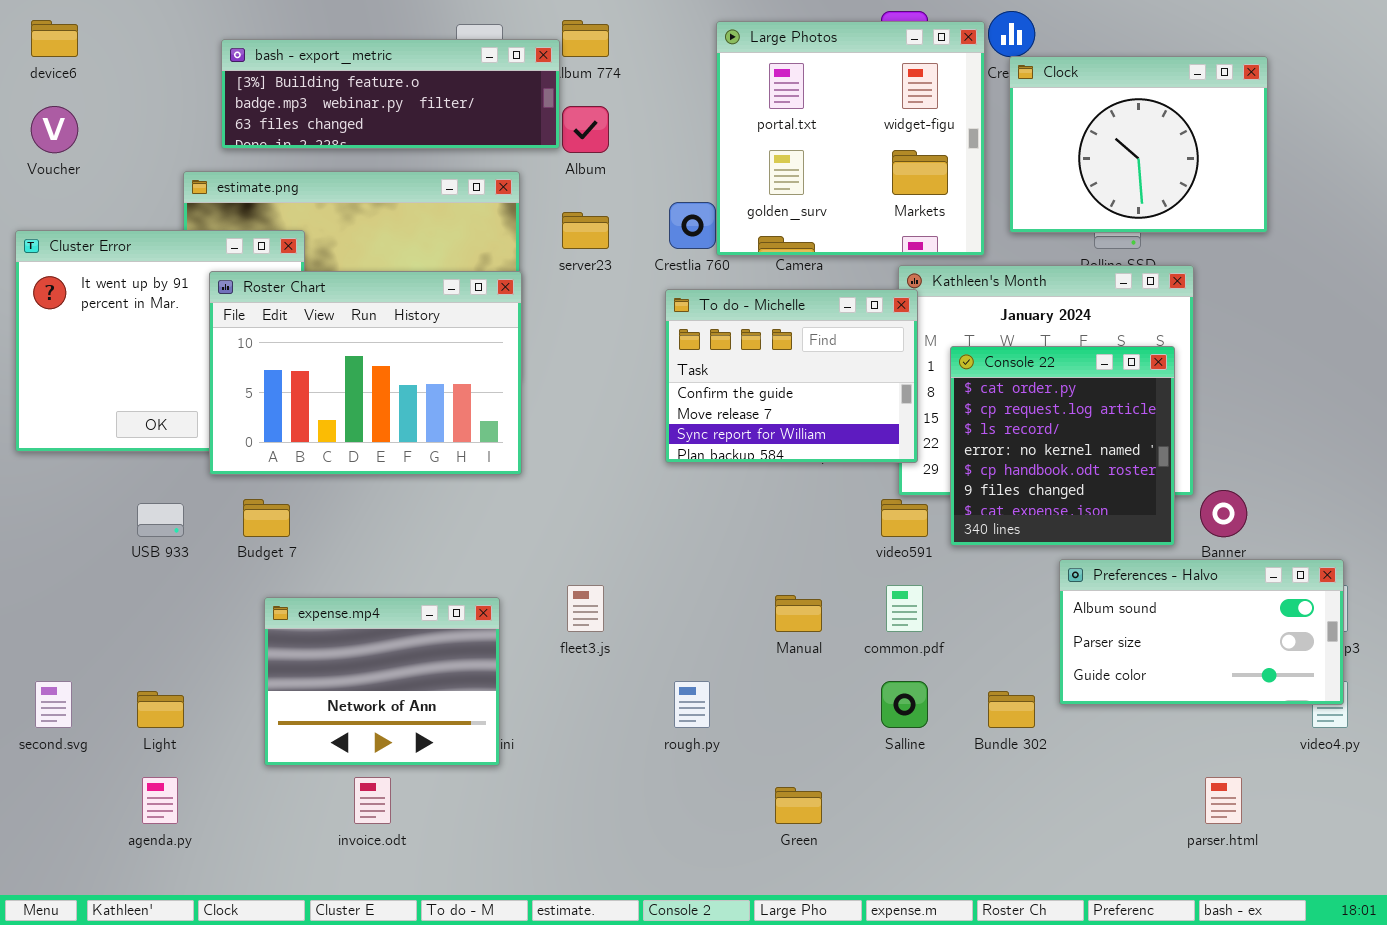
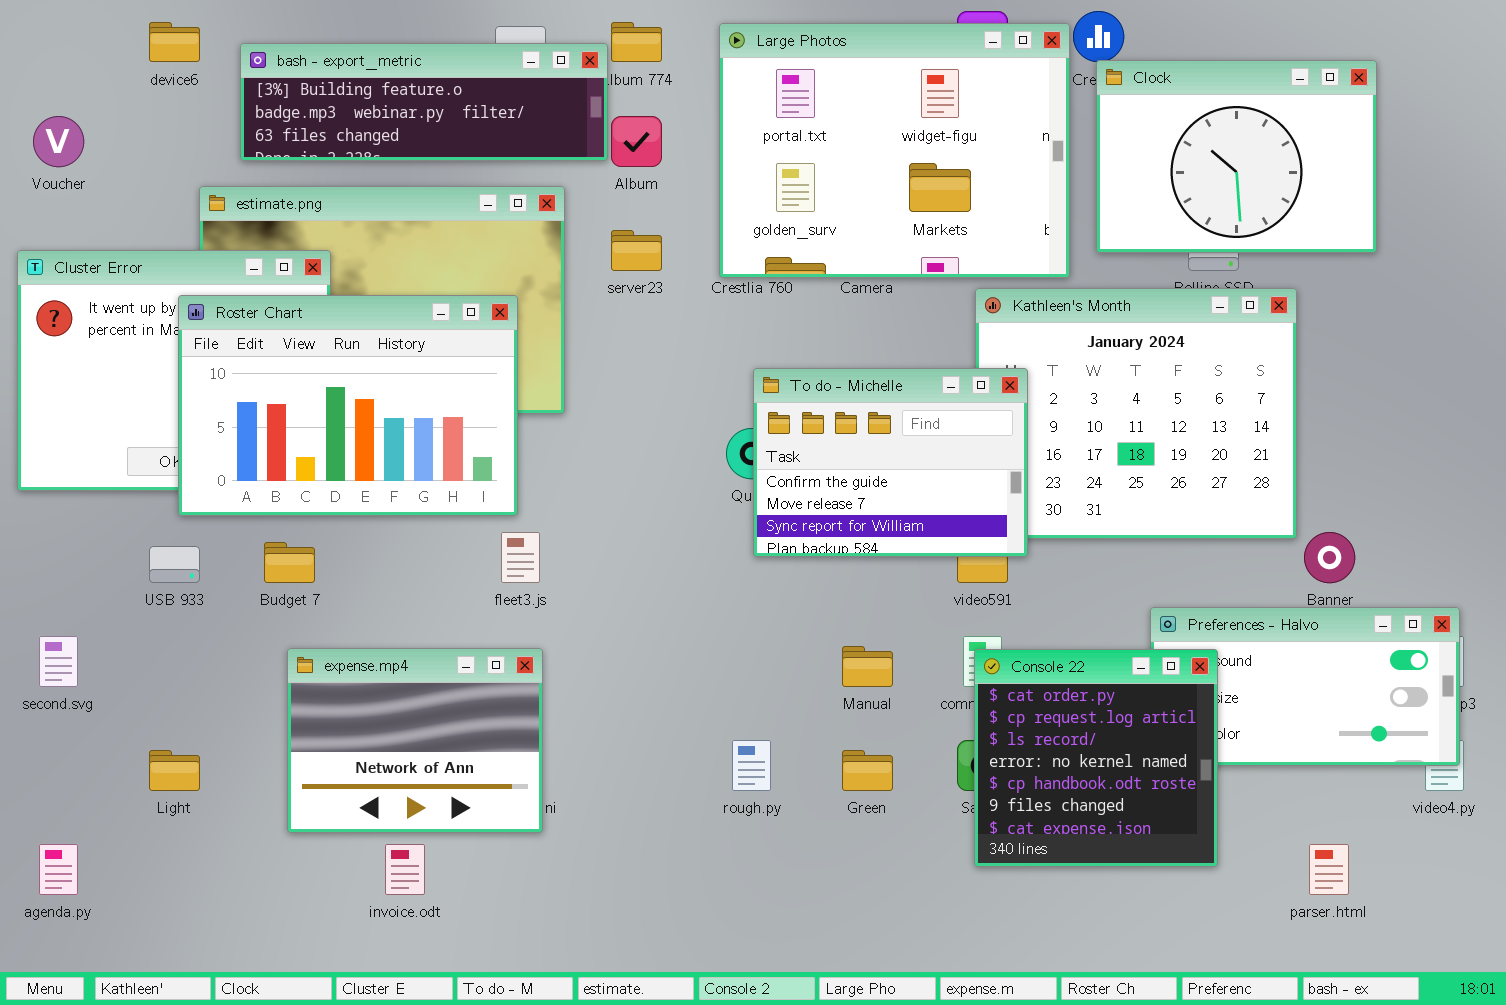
device6: [31,20,78,57] -> [149,22,200,62], moved
Large Photos: [716,21,985,256] -> [719,23,1070,278], resized
Roster Chart: [209,271,522,475] -> [178,295,518,516], moved
To do - Michelle: [665,289,918,463] -> [753,368,1028,557], moved
Console 22: [950,346,1175,546] -> [974,649,1218,867], moved
fleet3.js: [567,585,604,632] -> [501,532,540,583], moved
second.svg: [35,681,72,728] -> [39,636,78,687], moved
agenda.py: [142,777,178,824] -> [39,844,78,895], moved
Green: [775,787,822,824] -> [842,750,893,791], moved

